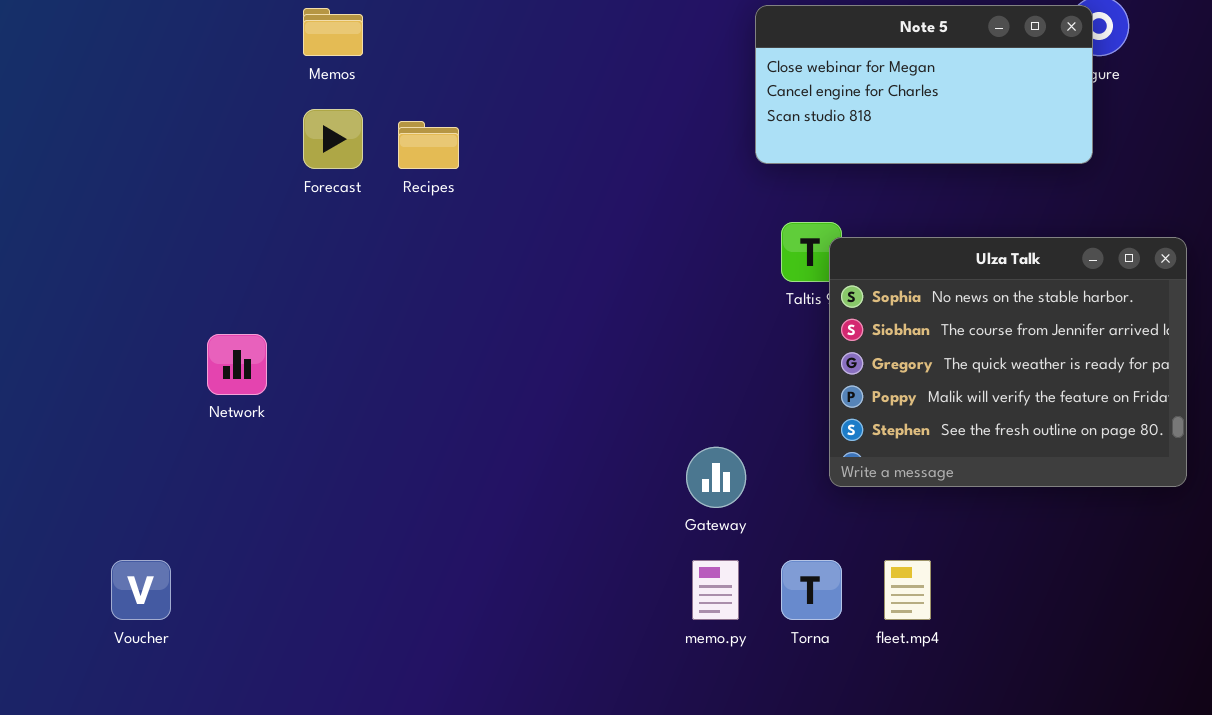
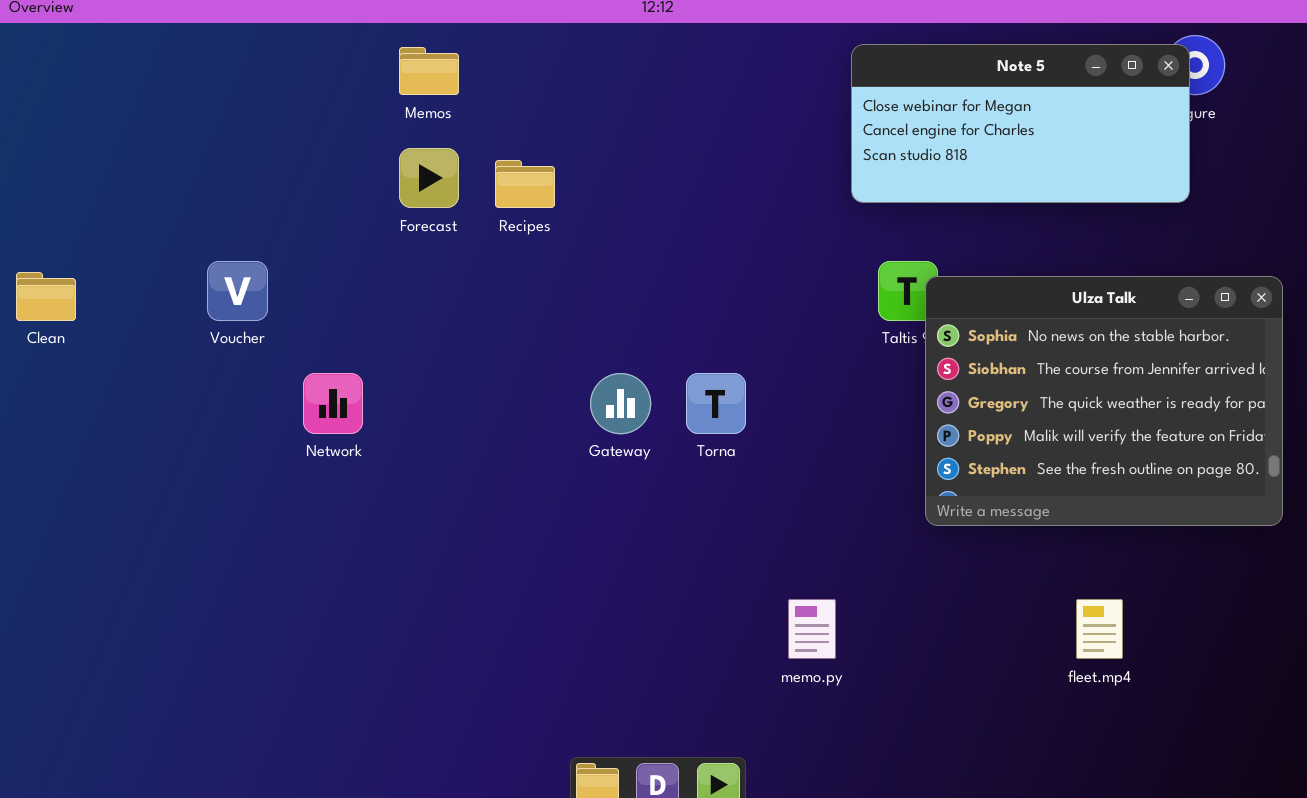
Gateway: [686,447,746,508] -> [590,373,651,434], moved
Voucher: [111,560,171,620] -> [207,261,268,321], moved
Torna: [781,560,842,620] -> [686,373,746,434], moved
fleet.mp4: [884,560,931,620] -> [1076,599,1123,659], moved

